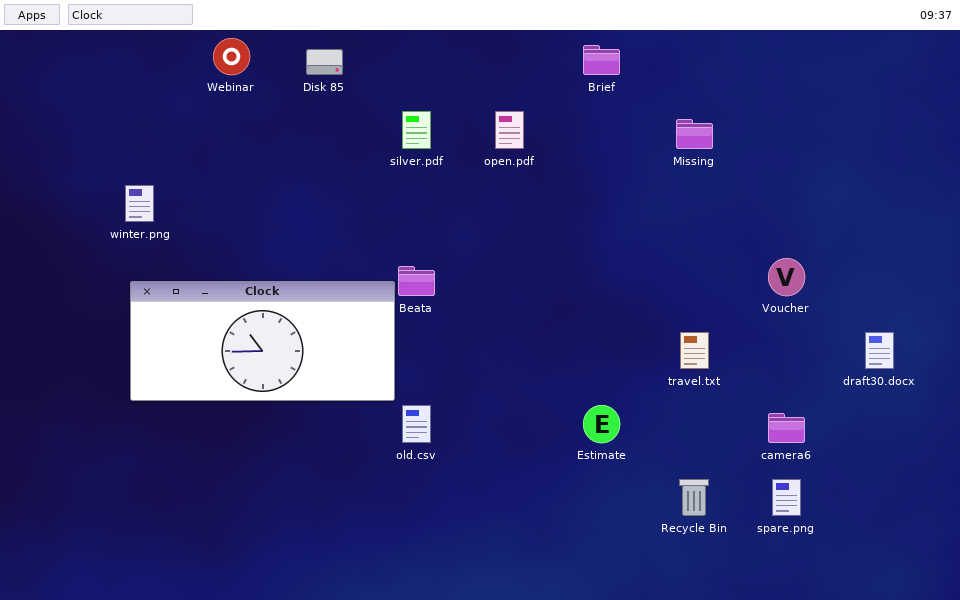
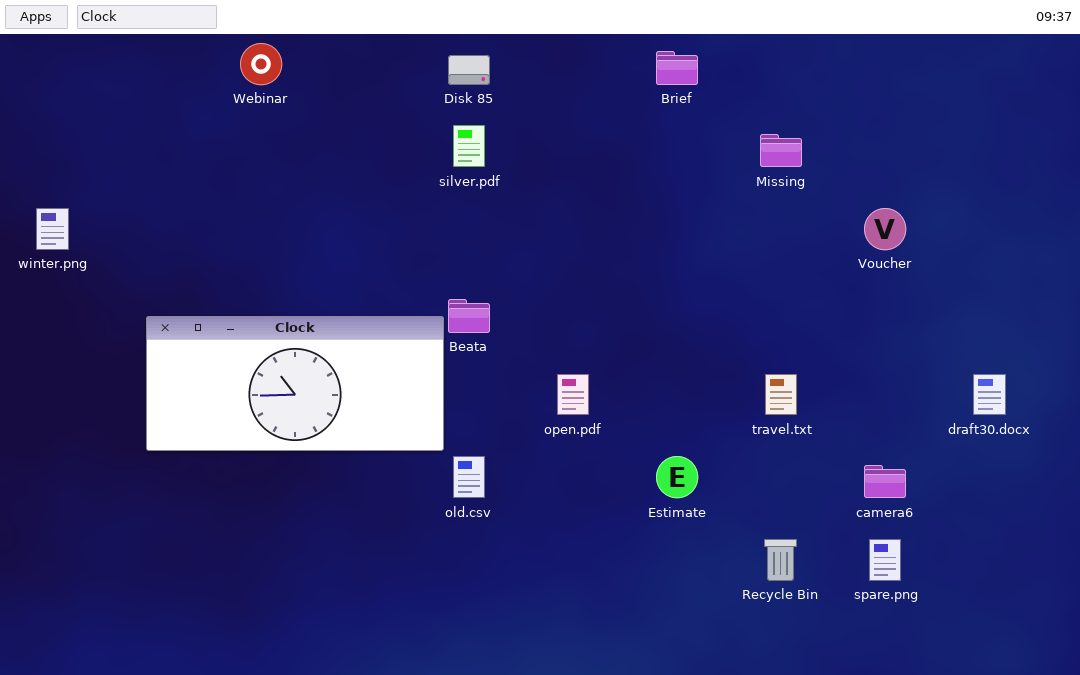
Disk 85: [306,49,343,75] -> [448,55,490,85], moved
open.pdf: [495,111,524,149] -> [557,374,589,415], moved
winter.png: [125,185,154,222] -> [36,208,69,250], moved
Voucher: [768,258,805,296] -> [864,208,906,250], moved

